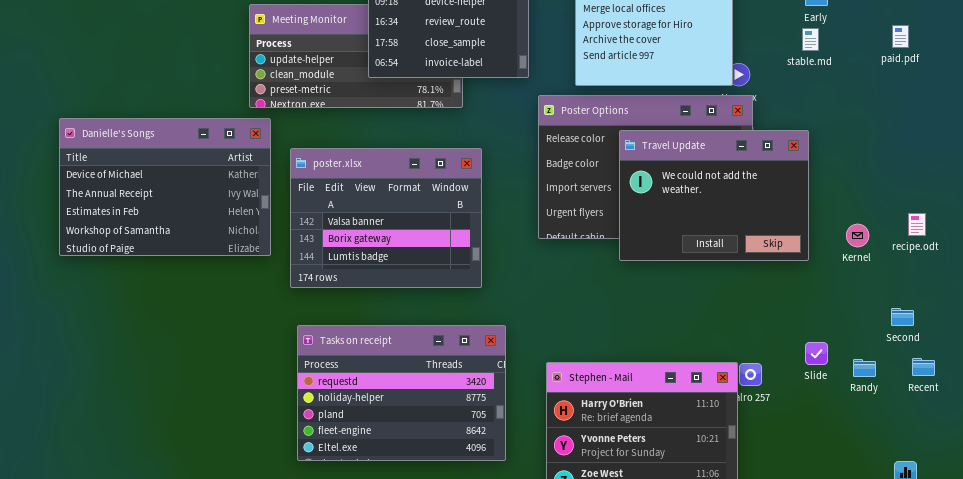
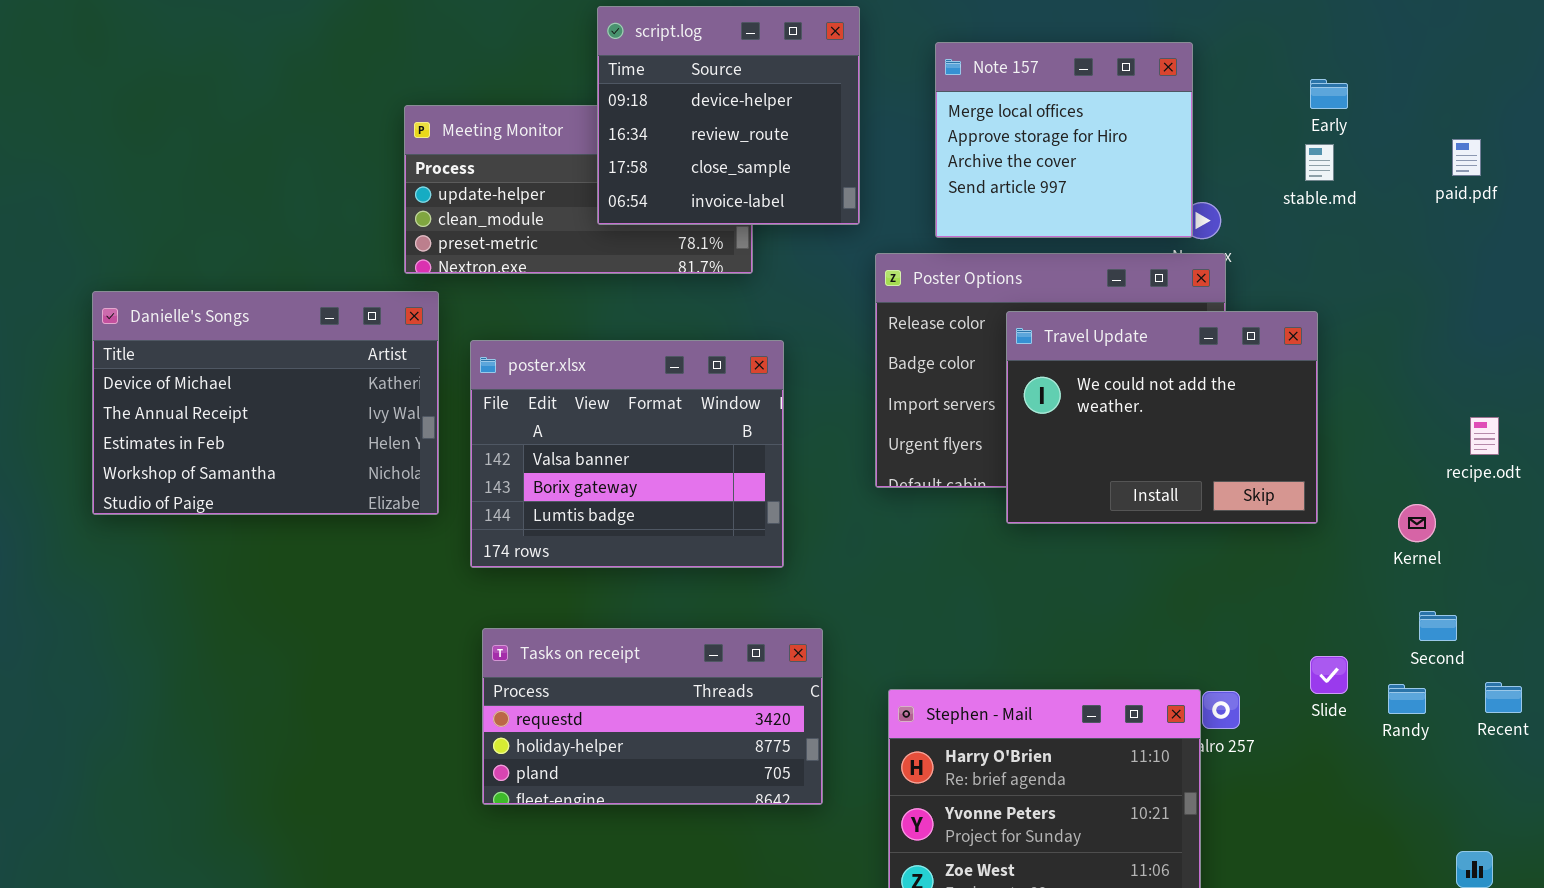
recipe.odt: [908,213,926,236] -> [1470,417,1499,455], moved
Kernel: [846,224,869,247] -> [1398,504,1436,542], moved
Second: [891,308,914,326] -> [1419,611,1457,641], moved
Tasks on receipt: [297,325,506,461] -> [482,628,823,805], resized

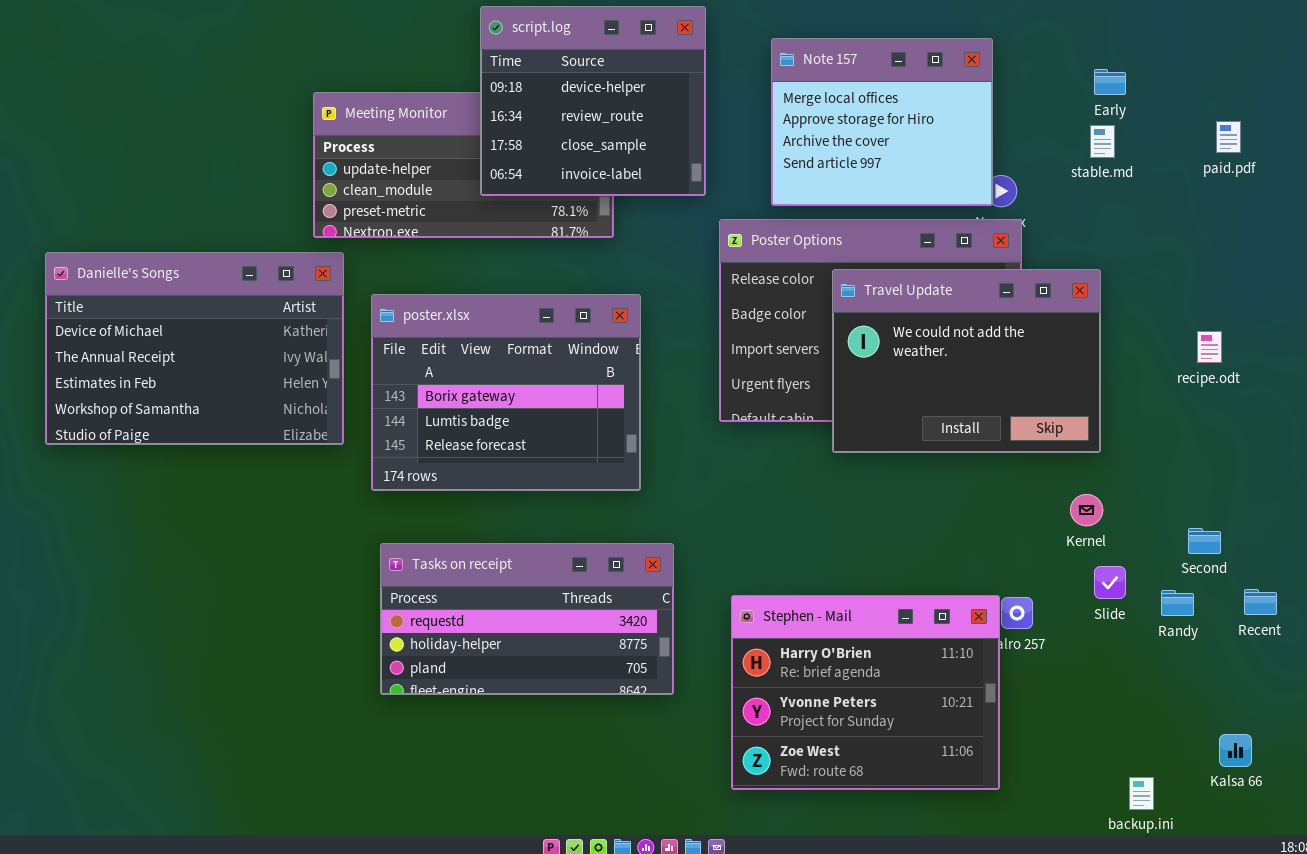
poster.xlsx: [470,340,784,568] -> [371,294,641,491], scrolled down 1 row
recipe.odt: [1470,417,1499,455] -> [1197,331,1222,363], moved
Kernel: [1398,504,1436,542] -> [1070,494,1103,526], moved

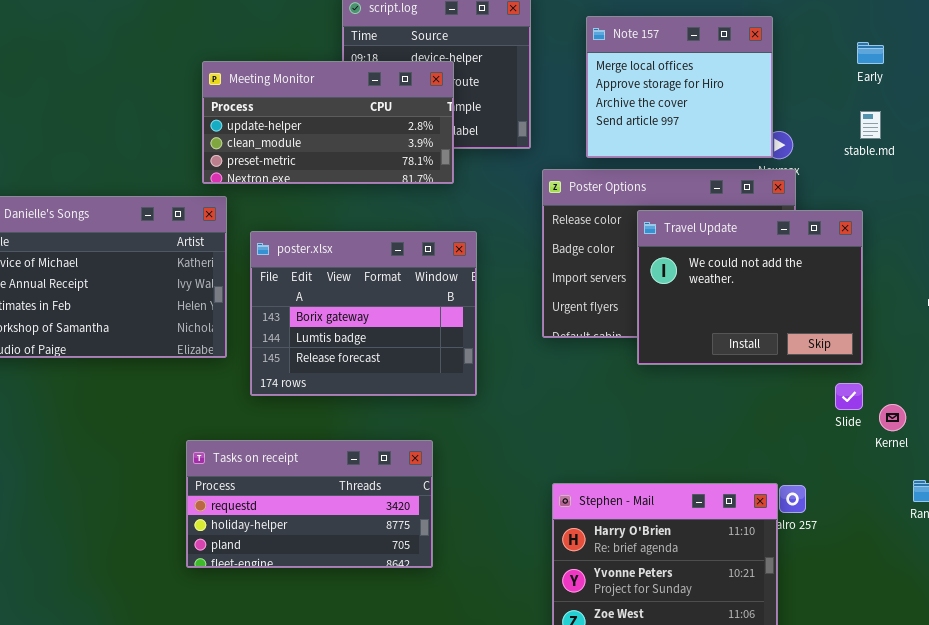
Meeting Monitor: [313,92,614,238] -> [202,61,454,184], raised
stable.md: [1090,125,1115,158] -> [860,111,881,139], moved
Kernel: [1070,494,1103,526] -> [879,404,906,431], moved
Tasks on receipt: [380,543,674,695] -> [186,440,433,568], moved
Slide: [1094,566,1126,599] -> [835,383,863,410], moved

